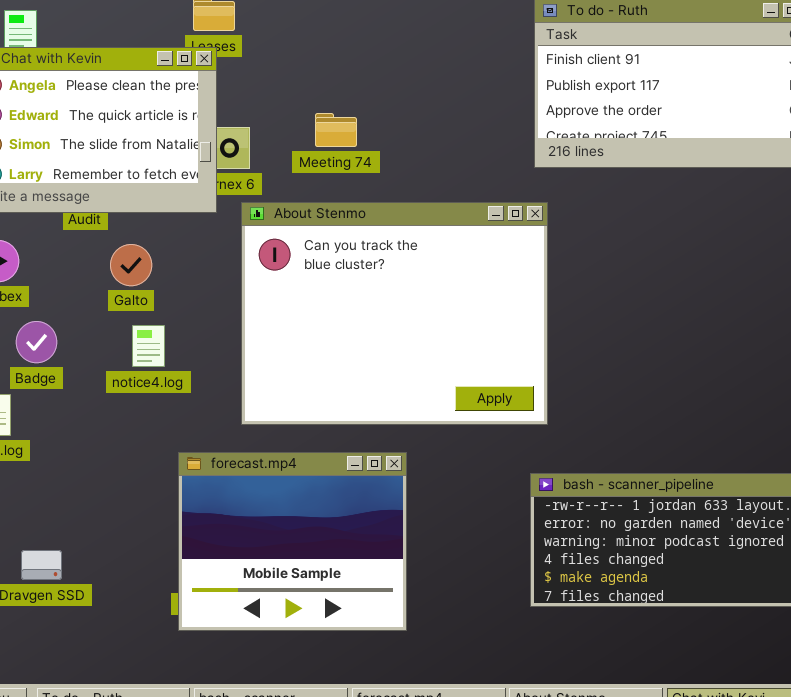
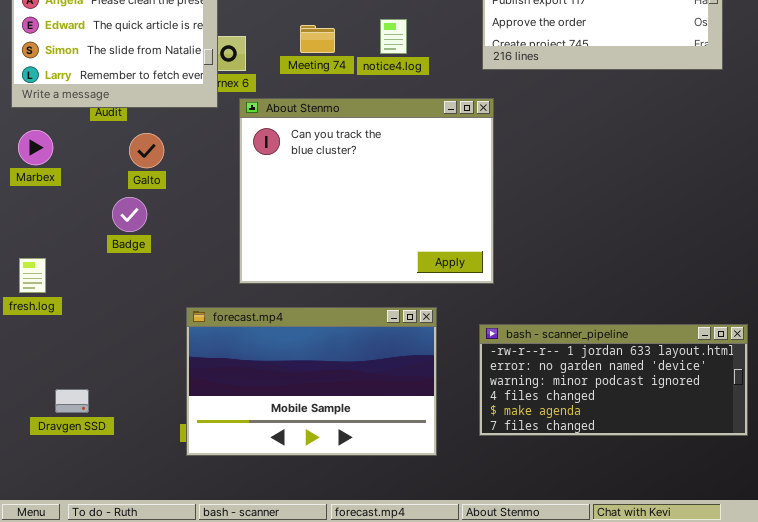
Badge: [16,321,57,363] -> [112,197,147,232], moved
notice4.log: [132,325,165,367] -> [380,19,407,54], moved
forecast.mp4: [178,452,407,631] -> [186,307,437,456], resized

